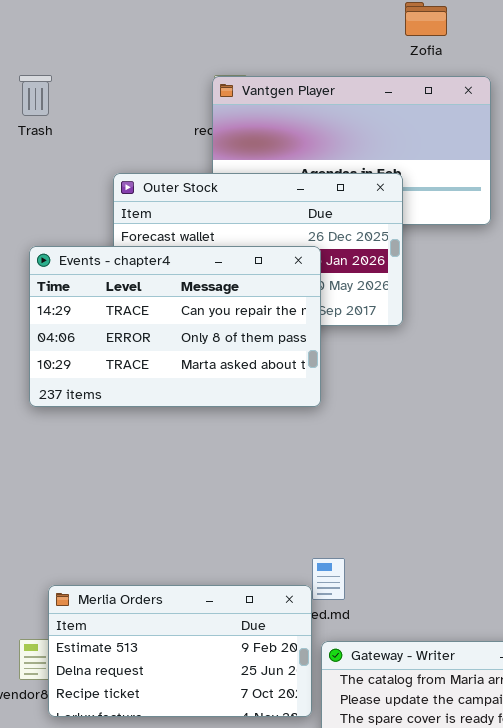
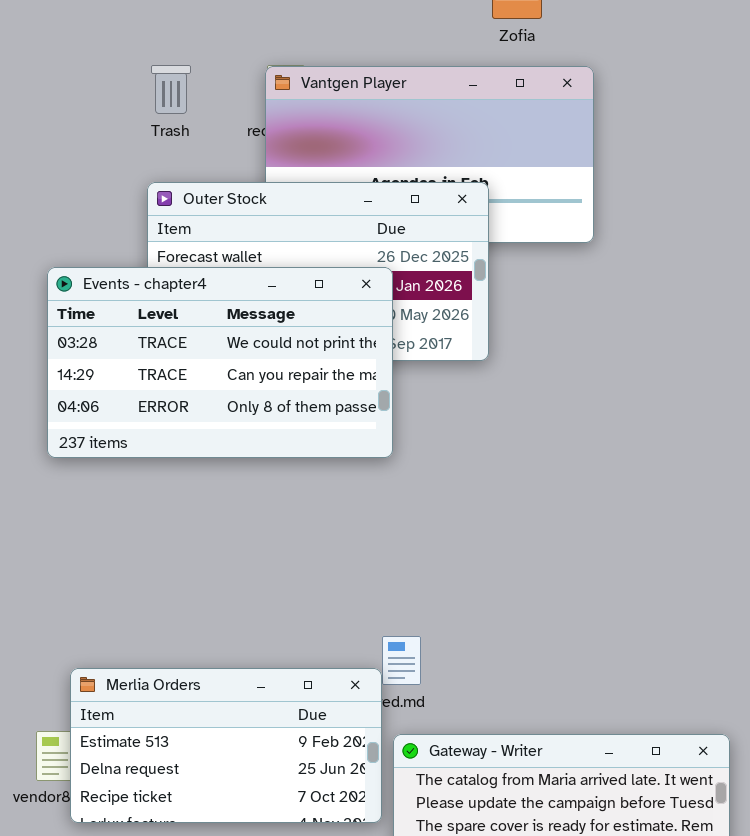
Trash: [19,75,52,116] -> [151,65,191,114], moved
Events - chapter4: [29,246,321,407] -> [47,267,393,458], scrolled up 1 row

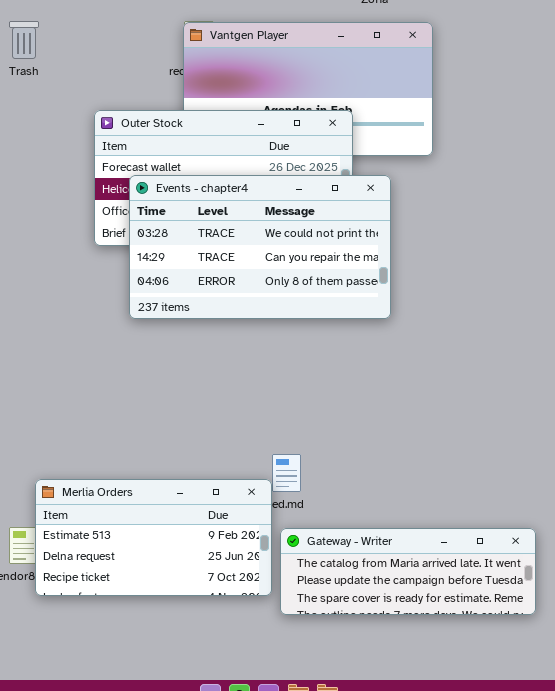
Trash: [151,65,191,114] -> [9,21,39,59], moved
Events - chapter4: [47,267,393,458] -> [129,175,391,319], moved

